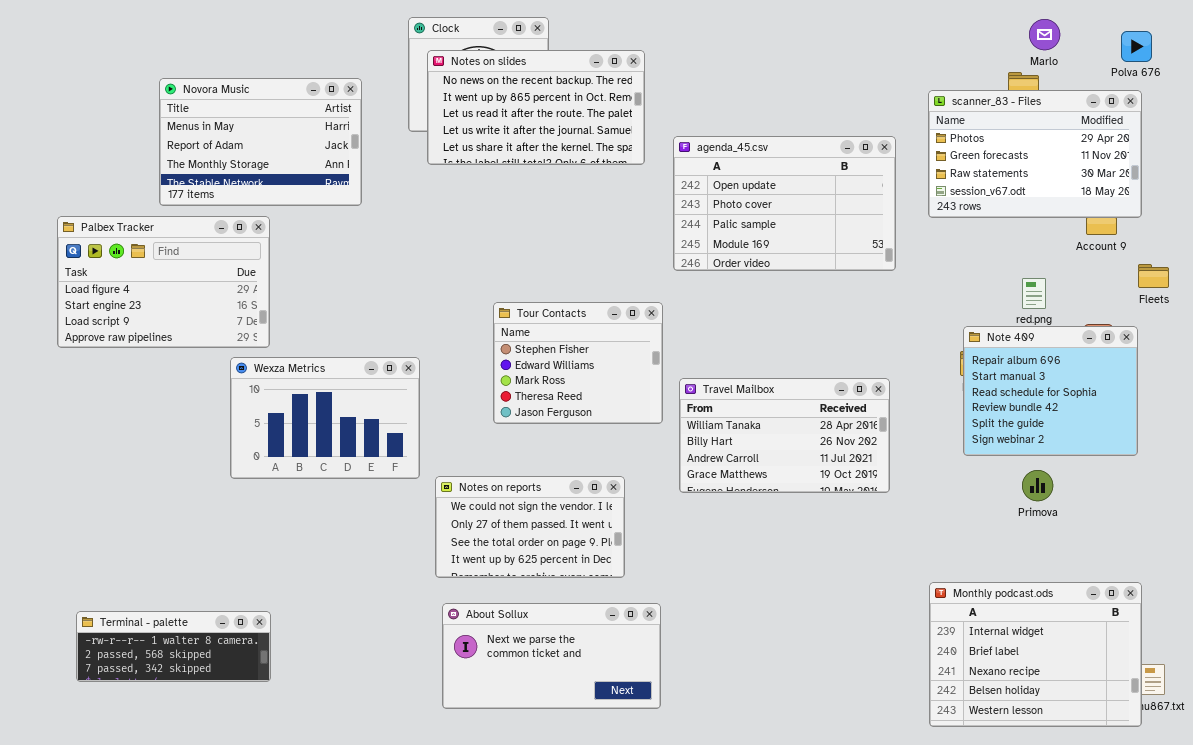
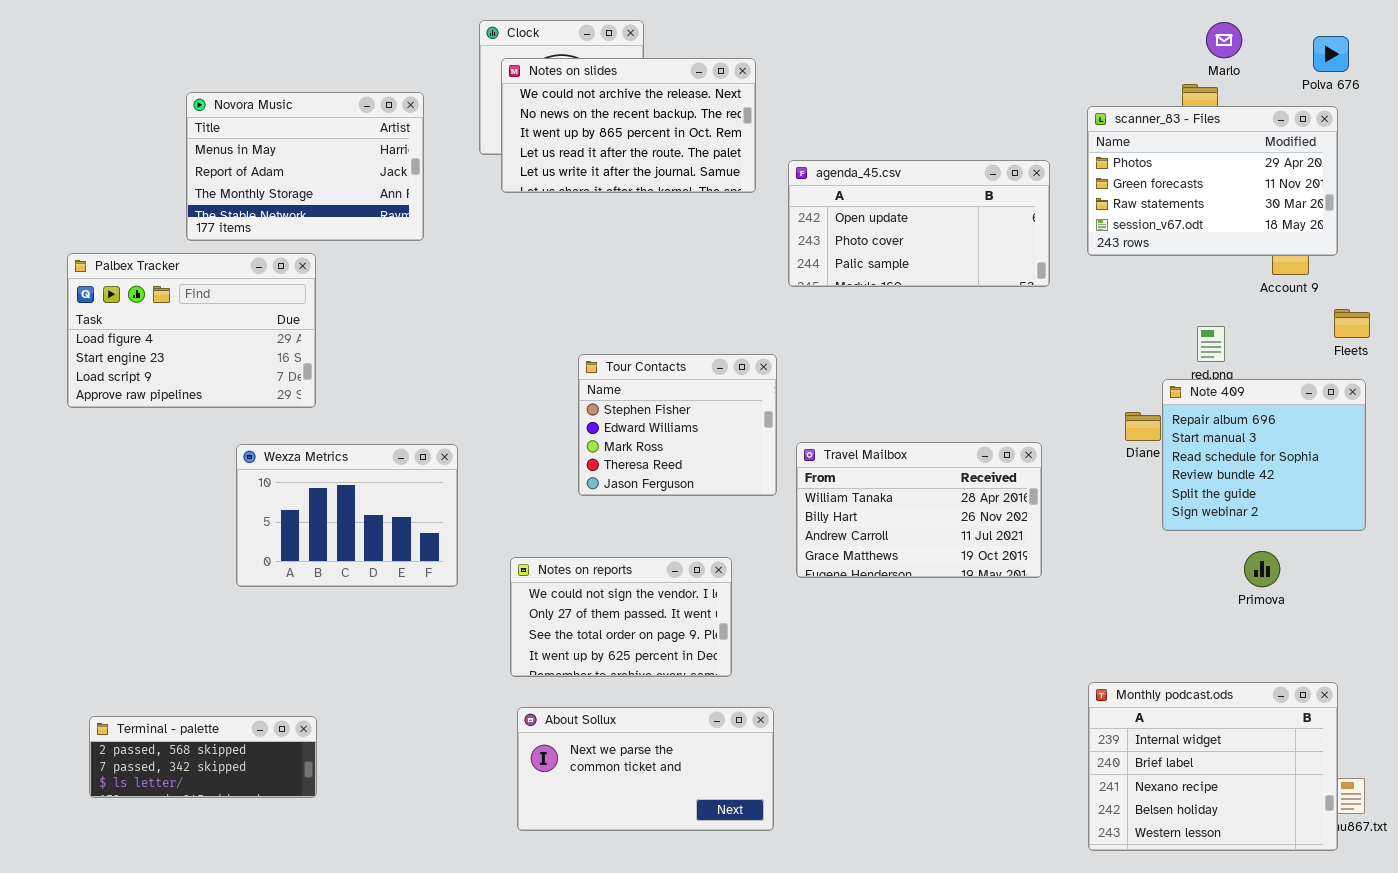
Notes on slides: [427,50,645,165] -> [501,58,756,193], scrolled up 1 row
agenda_45.csv: [673,136,896,271] -> [788,160,1050,287], resized
Note 409: [963,326,1138,456] -> [1162,379,1366,531], moved
Wexza Metrics: [230,357,420,479] -> [236,444,458,587], moved
Primova: [1022,470,1053,501] -> [1244,551,1280,587], moved
Terminal - palette: [76,611,271,682] -> [89,716,317,798], scrolled down 1 row

